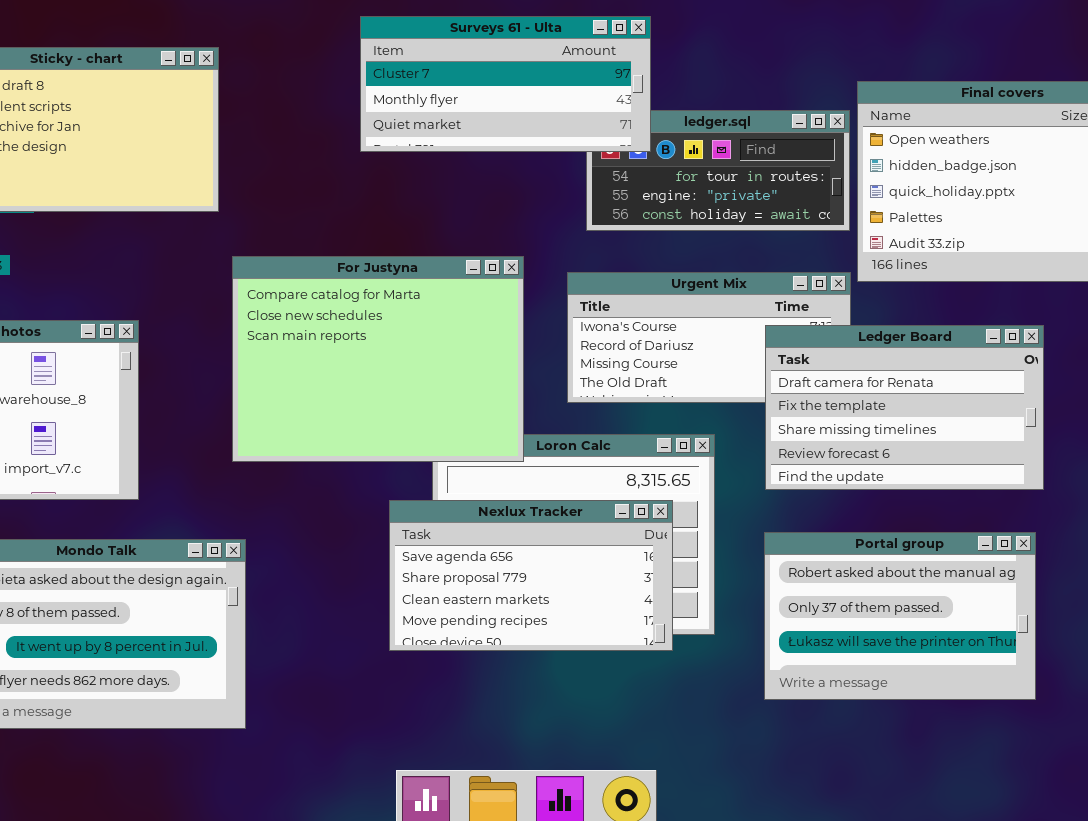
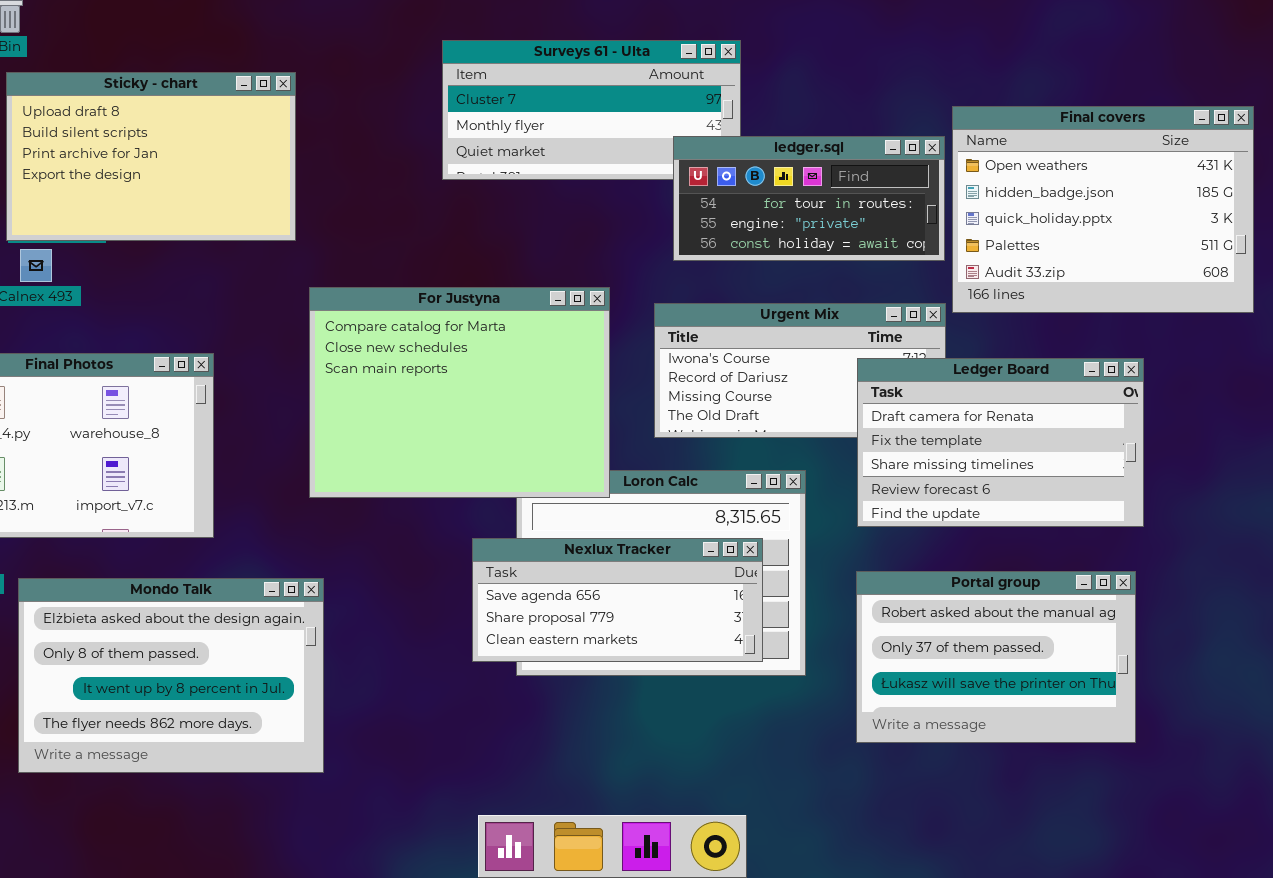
ledger.sql: [586,110,850,231] -> [673,136,945,261], raised
Nexlux Tracker: [389,500,673,651] -> [472,538,763,662], resized

